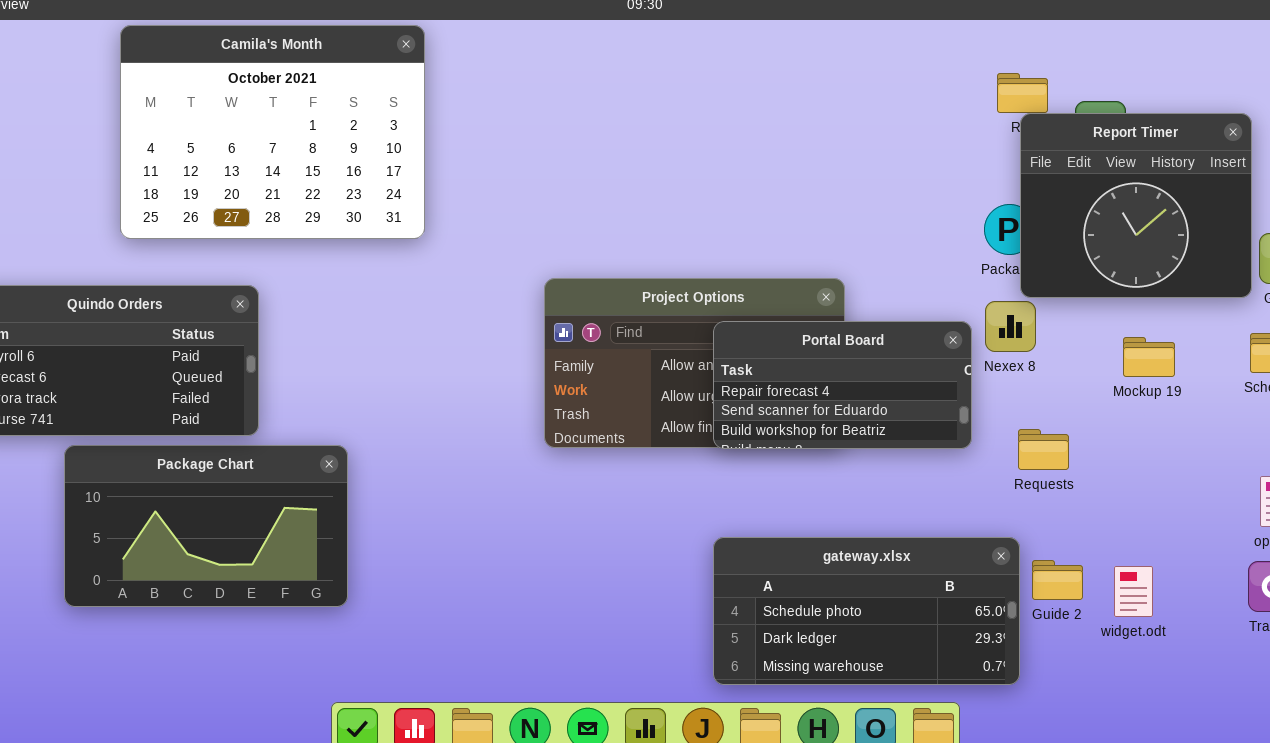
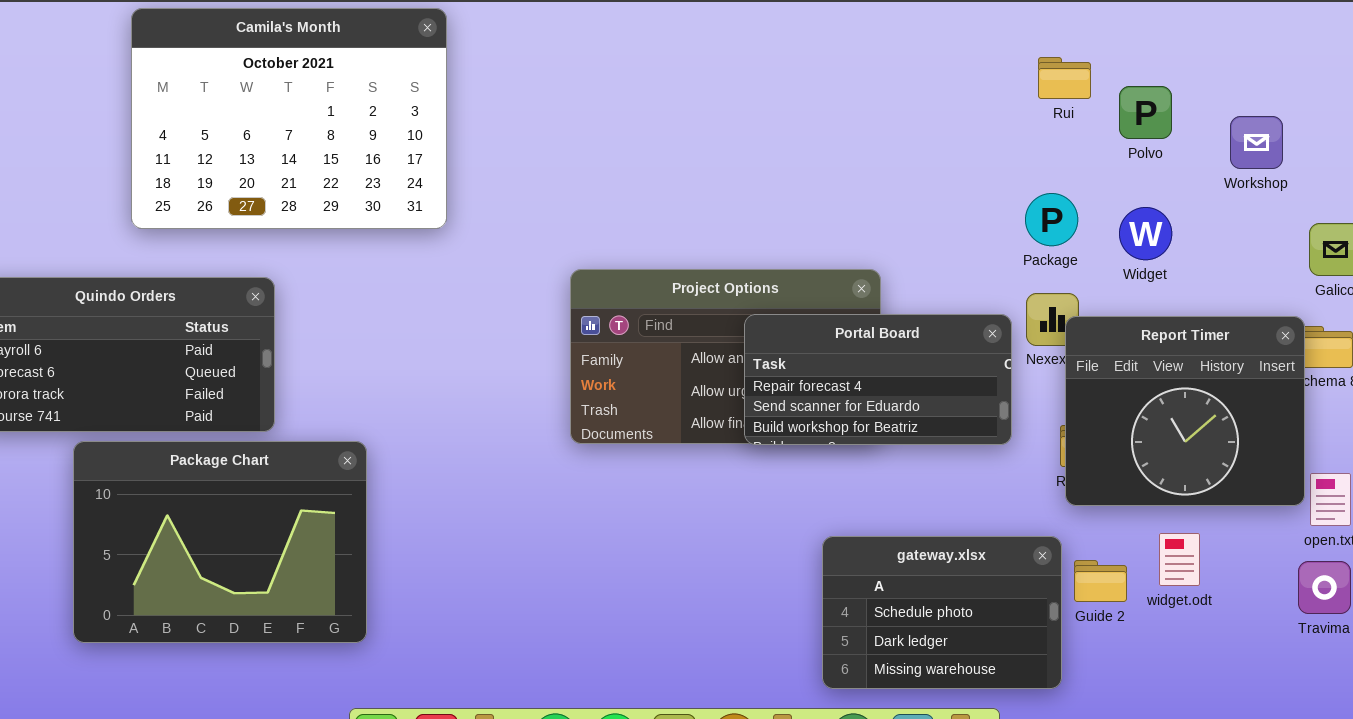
Report Timer: [1020,113,1252,298] -> [1065,316,1305,506], moved
Package Chart: [64,445,348,607] -> [73,441,367,643], resized
gateway.xlsx: [713,537,1020,685] -> [822,536,1062,689], resized
widget.odt: [1114,566,1153,617] -> [1159,533,1200,586], moved

